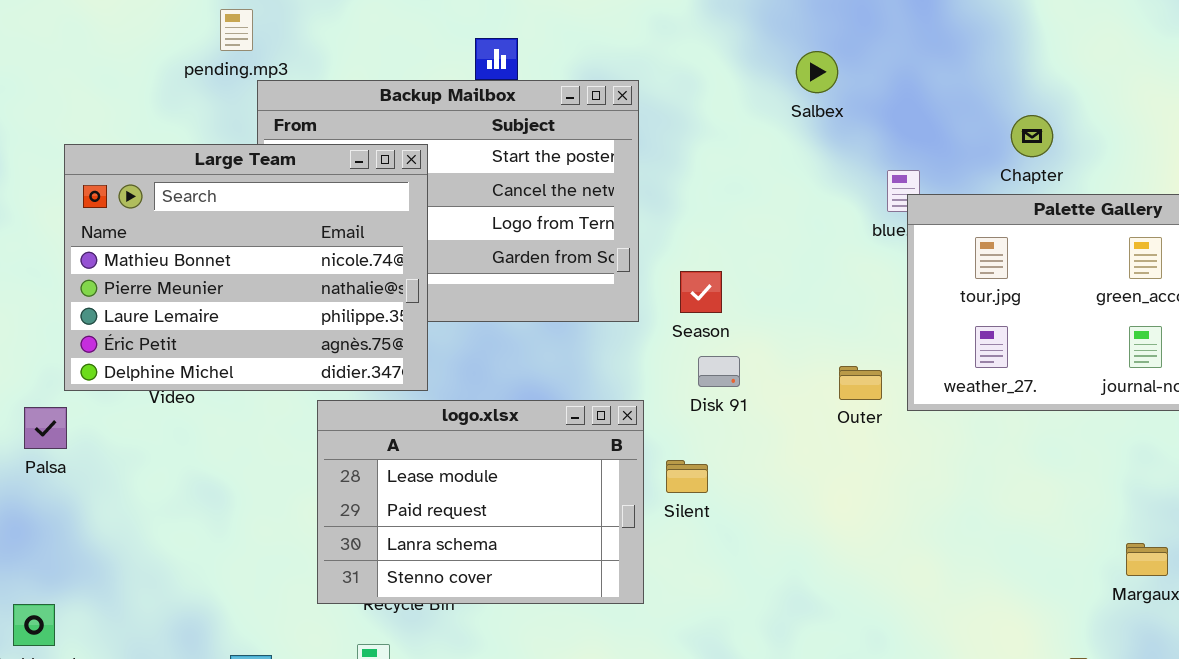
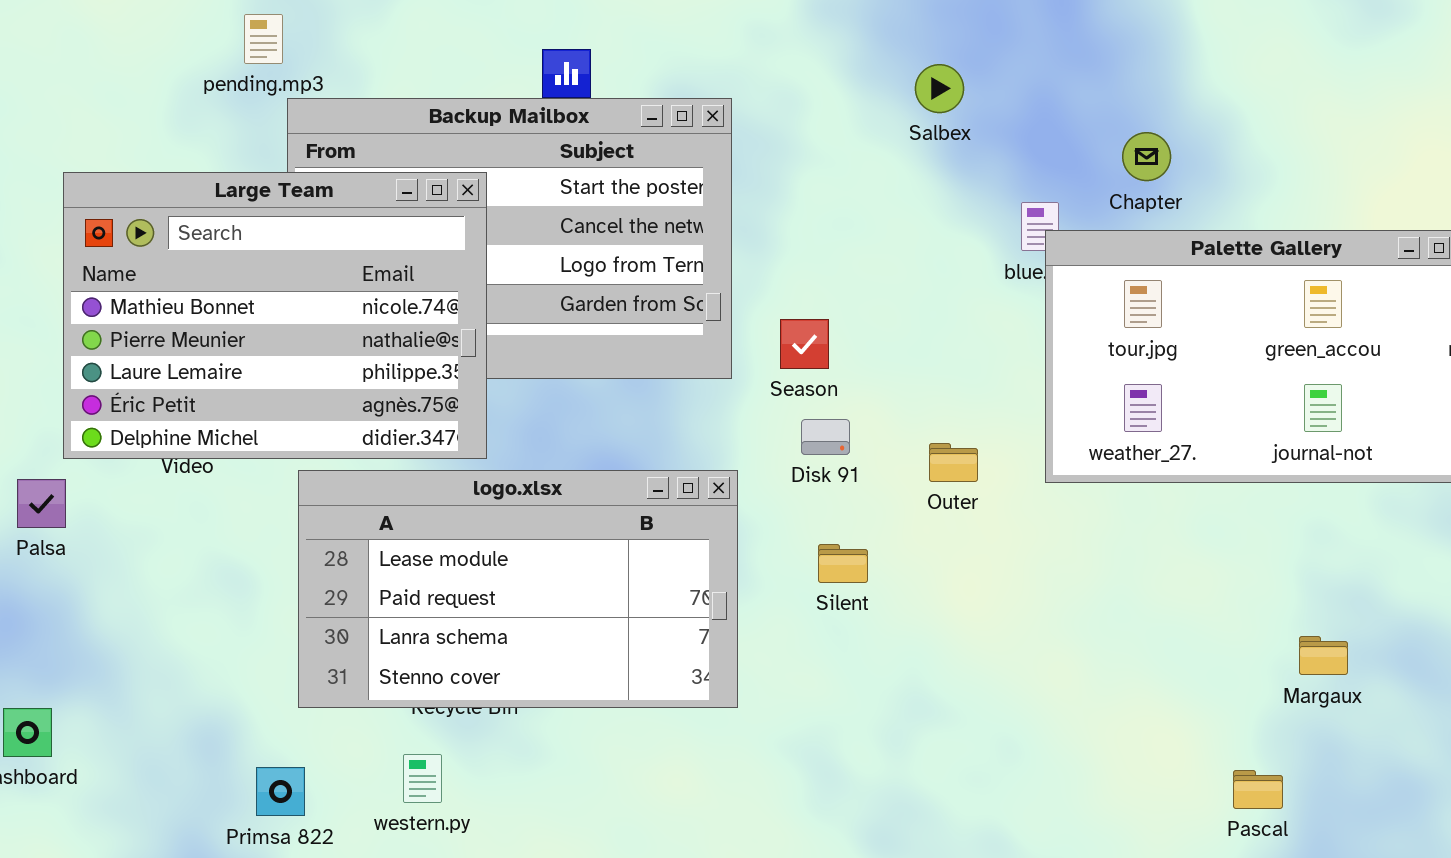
Chapter: [1011,115,1053,157] -> [1122,132,1171,181], moved
Outer: [839,366,882,400] -> [929,443,978,482], moved
logo.xlsx: [317,400,644,604] -> [298,470,738,708], resized
Silent: [666,460,708,493] -> [818,544,868,583], moved

